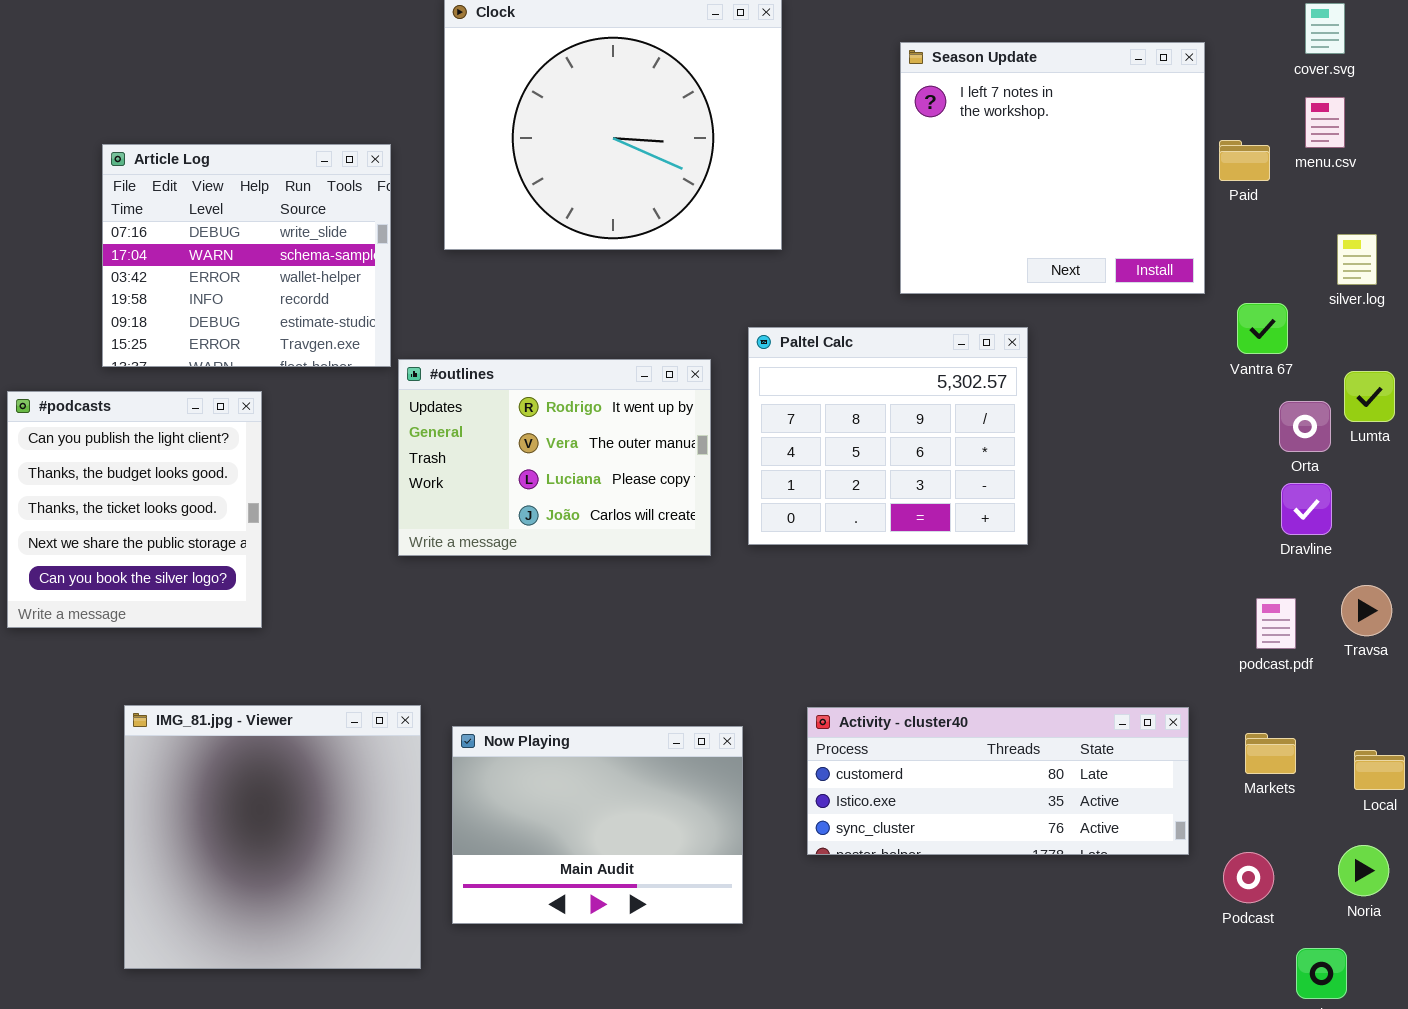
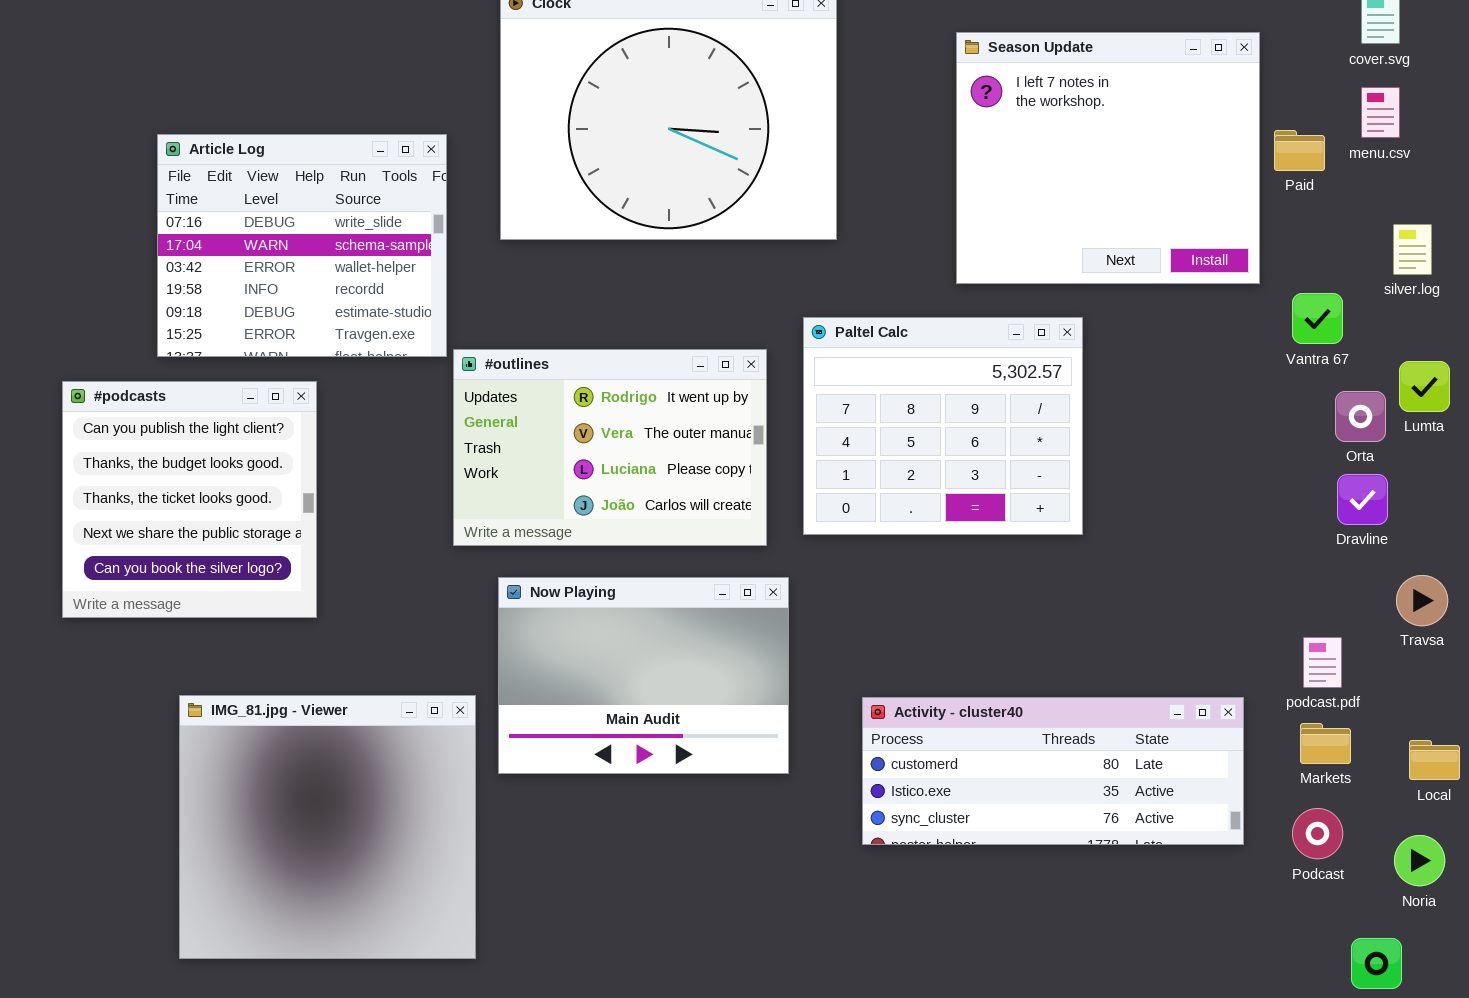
podcast.pdf: [1256,598,1296,649] -> [1303,637,1342,688], moved
Now Playing: [452,726,743,924] -> [498,577,789,774], moved
Podcast: [1223,852,1274,903] -> [1292,808,1343,859], moved

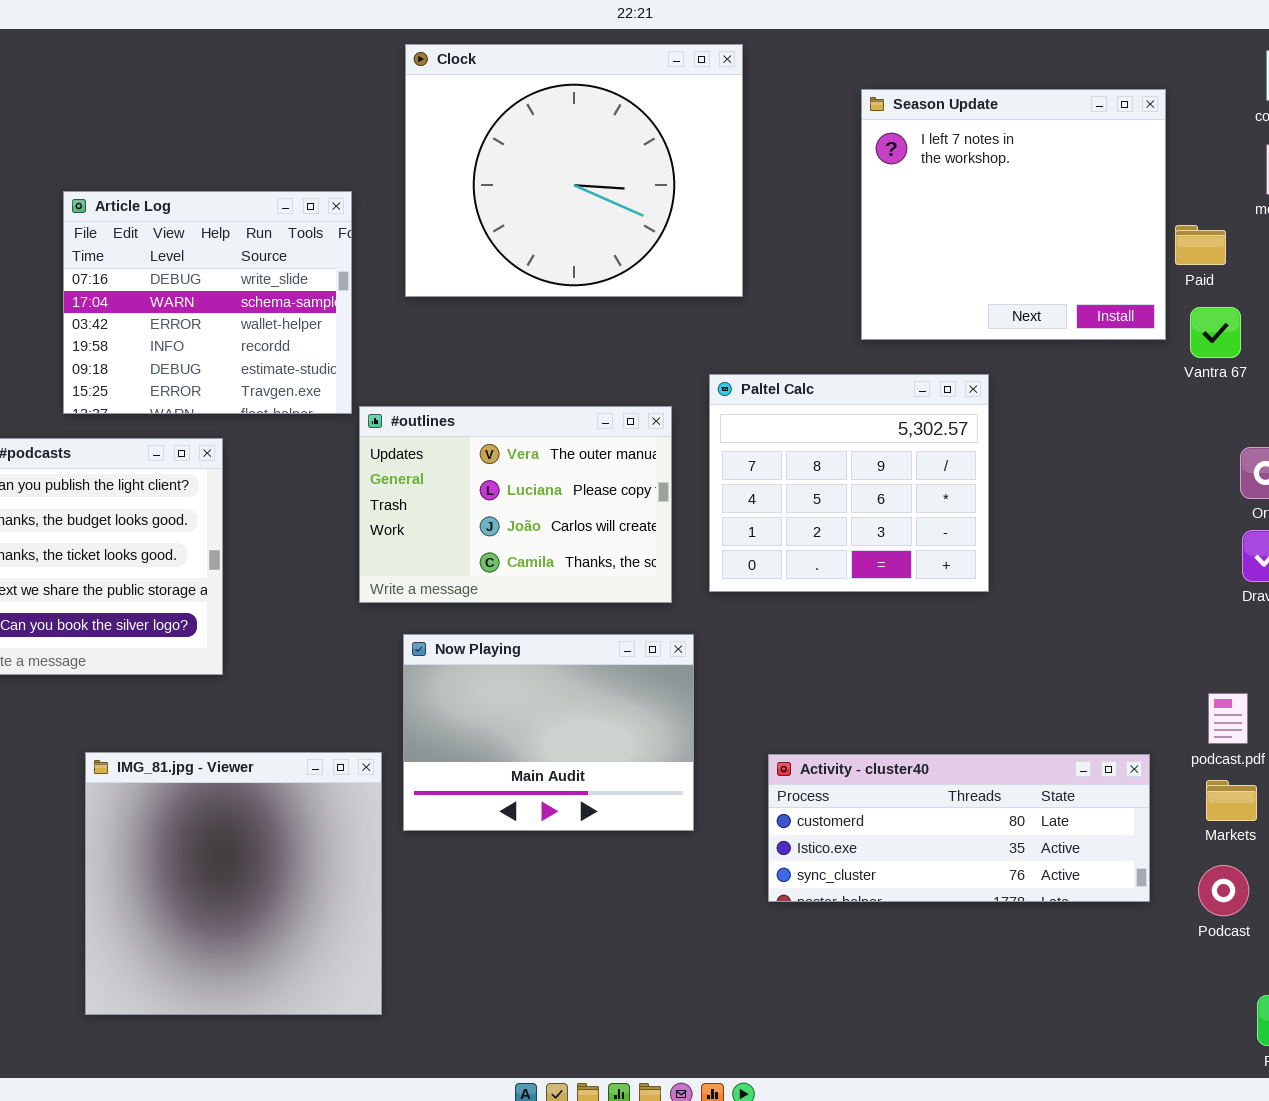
Paid: [1274,130,1325,171] -> [1175,225,1226,265], moved
Vantra 67: [1292,293,1343,344] -> [1190,307,1241,358], moved
#outlines: [453,349,767,546] -> [359,406,672,603], scrolled down 1 row

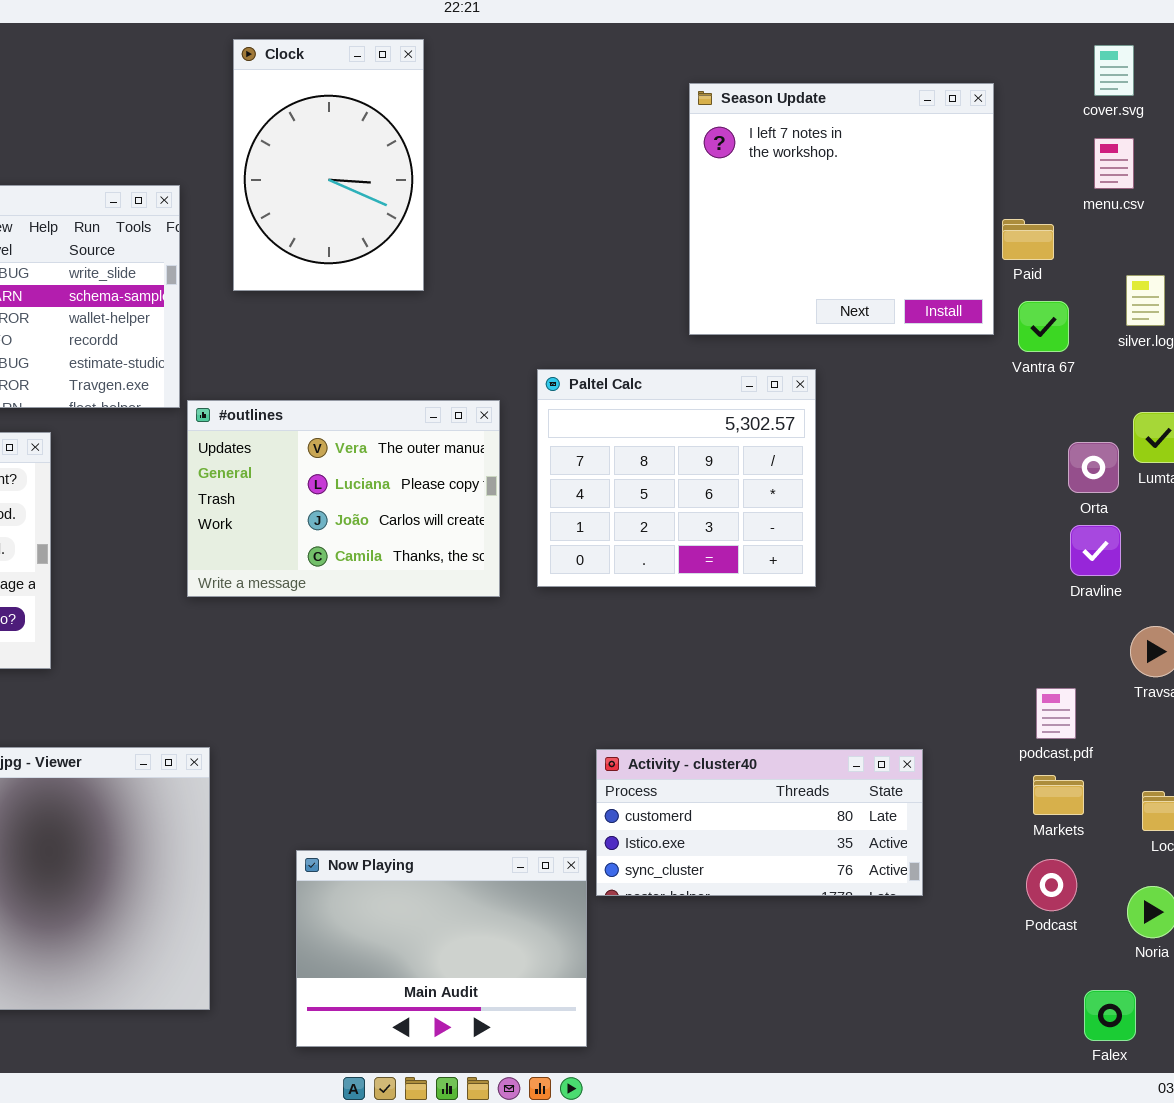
Clock: [405,44,743,297] -> [233,39,424,291], resized
Now Playing: [403,634,694,831] -> [296,850,587,1047], moved
Activity - cluster40: [768,754,1150,902] -> [596,749,923,896], resized

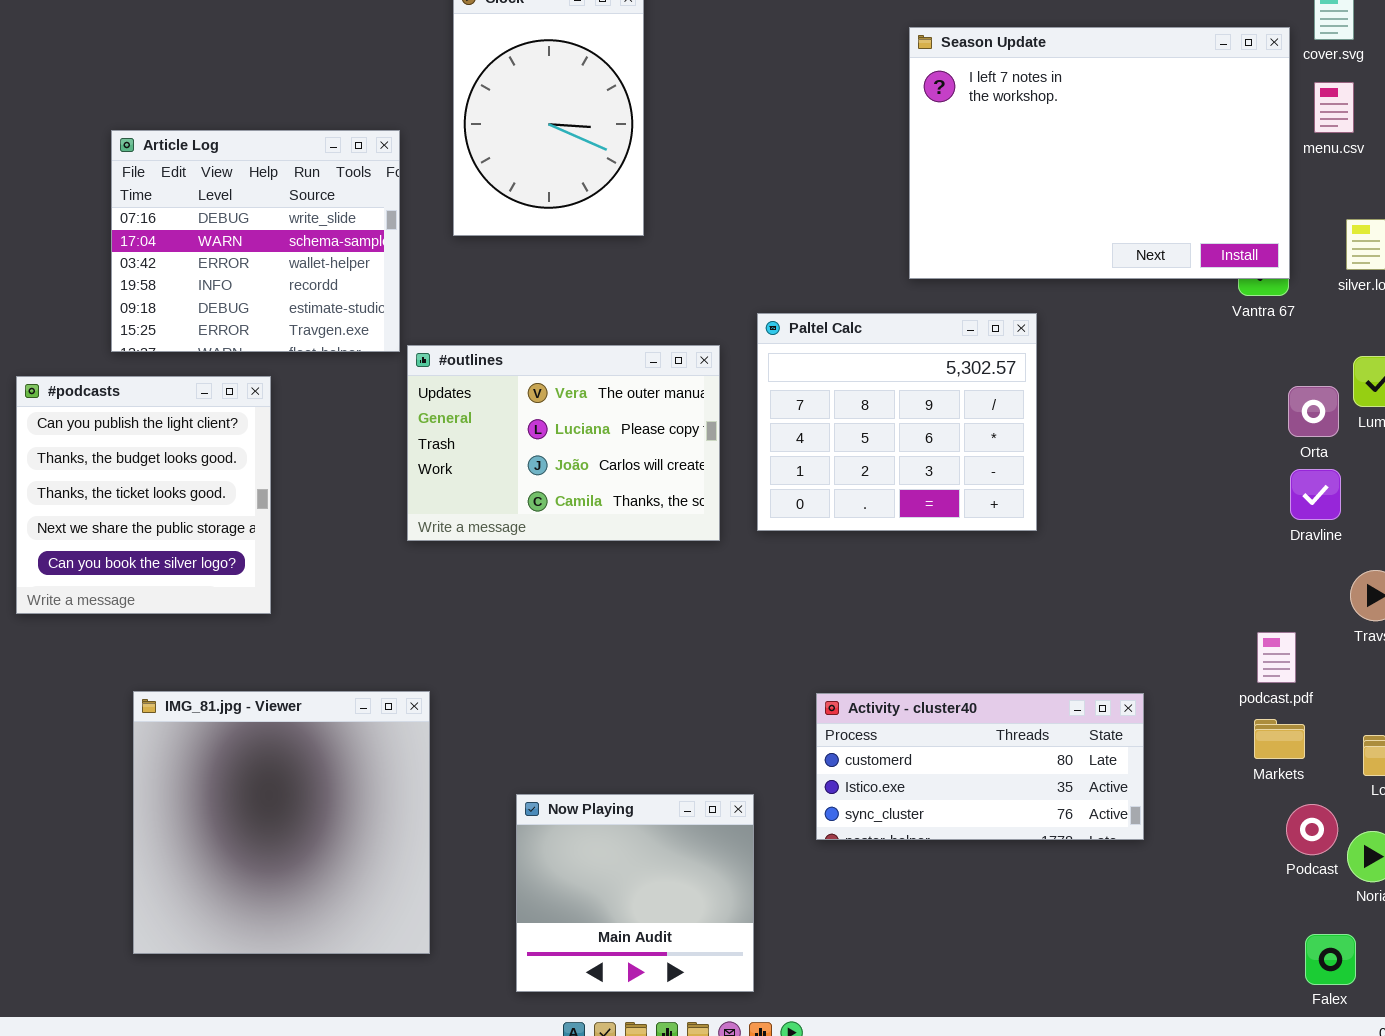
Season Update: [689,83,994,335] -> [909,27,1290,279], resized
Now Playing: [296,850,587,1047] -> [516,794,754,992], resized
Podcast: [1026,859,1077,911] -> [1286,804,1338,855], moved

